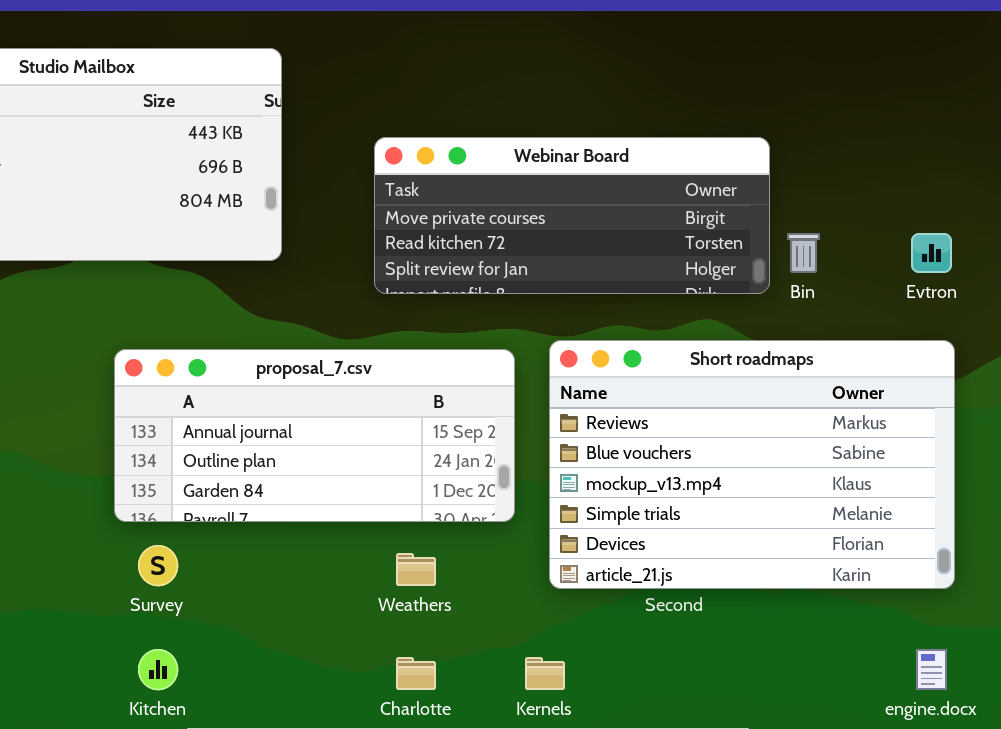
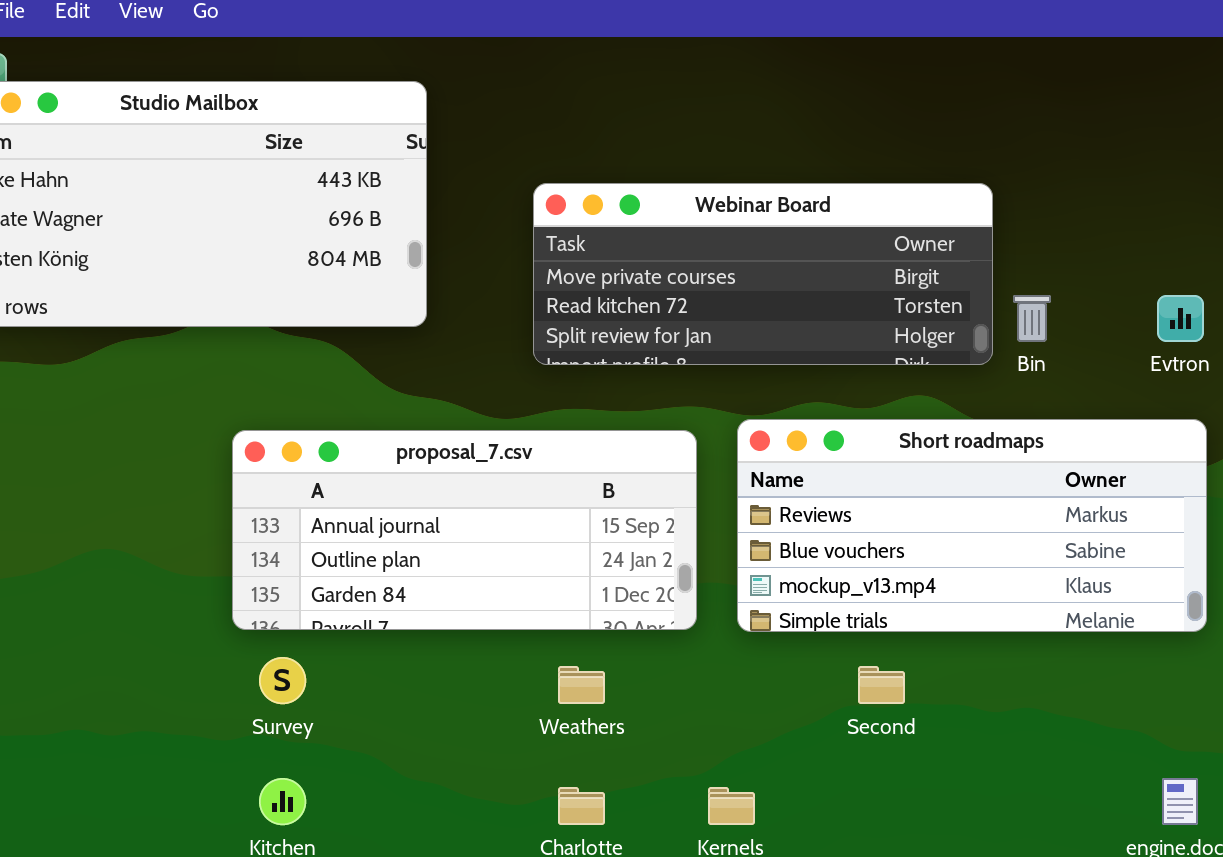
Short roadmaps: [549,340,955,589] -> [737,419,1207,632], resized

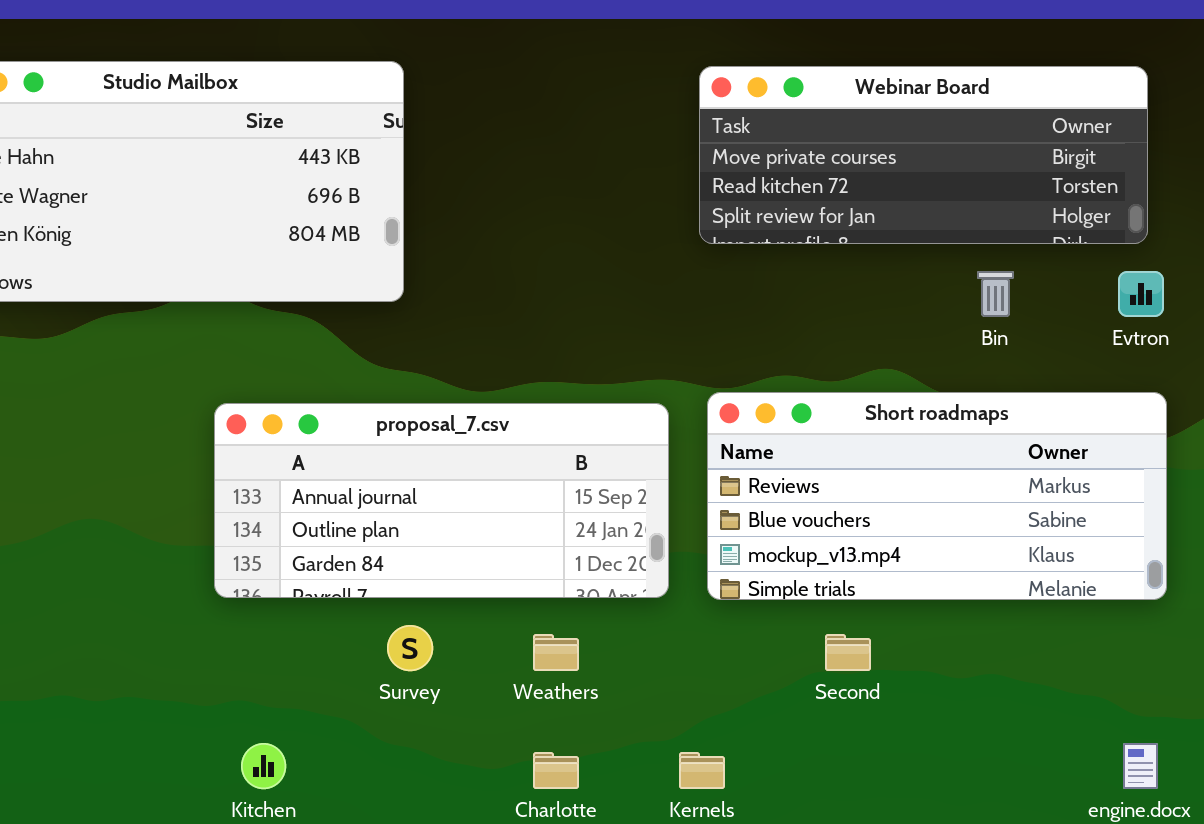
Webinar Board: [533,183,993,365] -> [699,66,1148,244], moved
Survey: [259,657,306,704] -> [387,625,433,671], moved

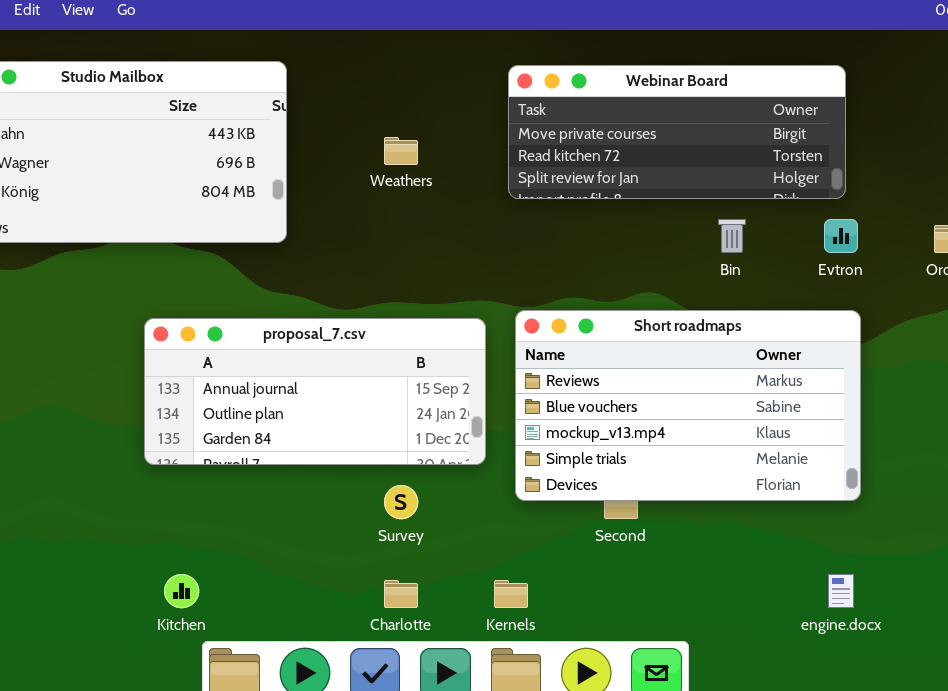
Short roadmaps: [707,392,1167,600] -> [515,310,861,501], resized
Survey: [387,625,433,671] -> [384,485,418,519], moved
Weathers: [533,634,579,671] -> [384,137,418,165], moved

